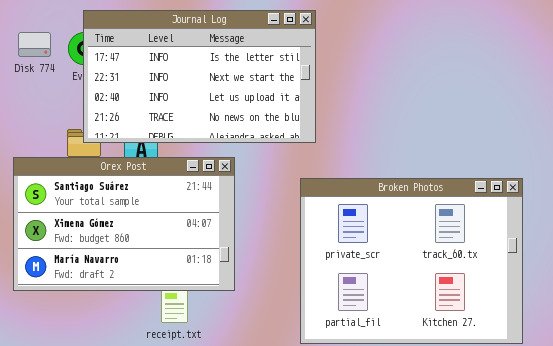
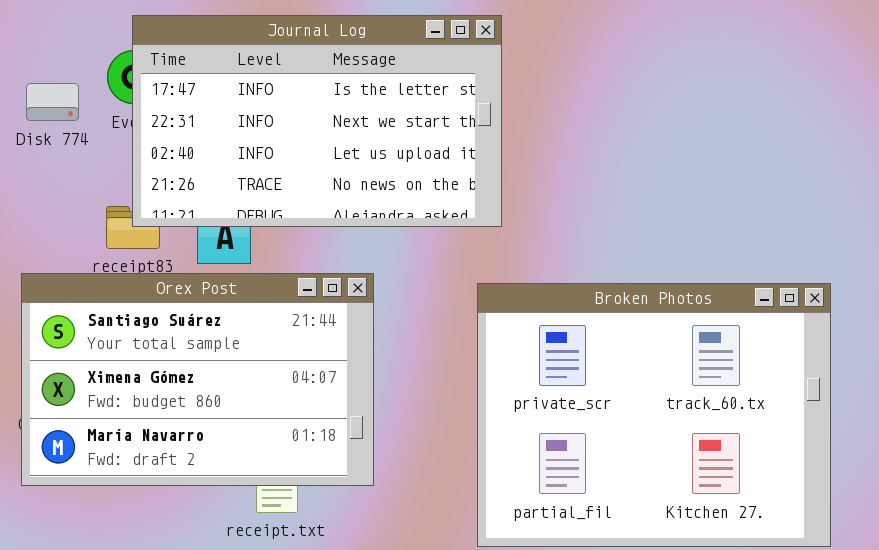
Disk 774: [18,32,51,57] -> [26,83,79,121], moved
Orex Post: [13,157,235,291] -> [21,273,374,486], moved

